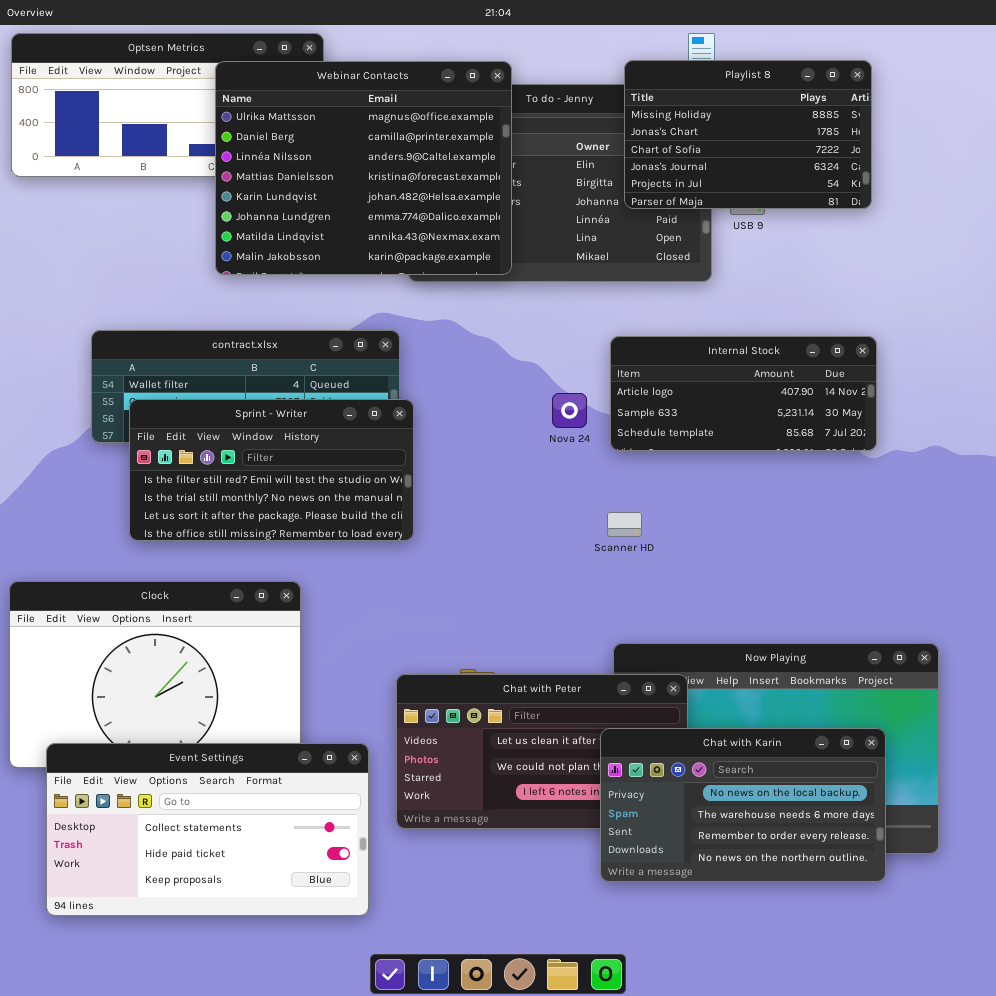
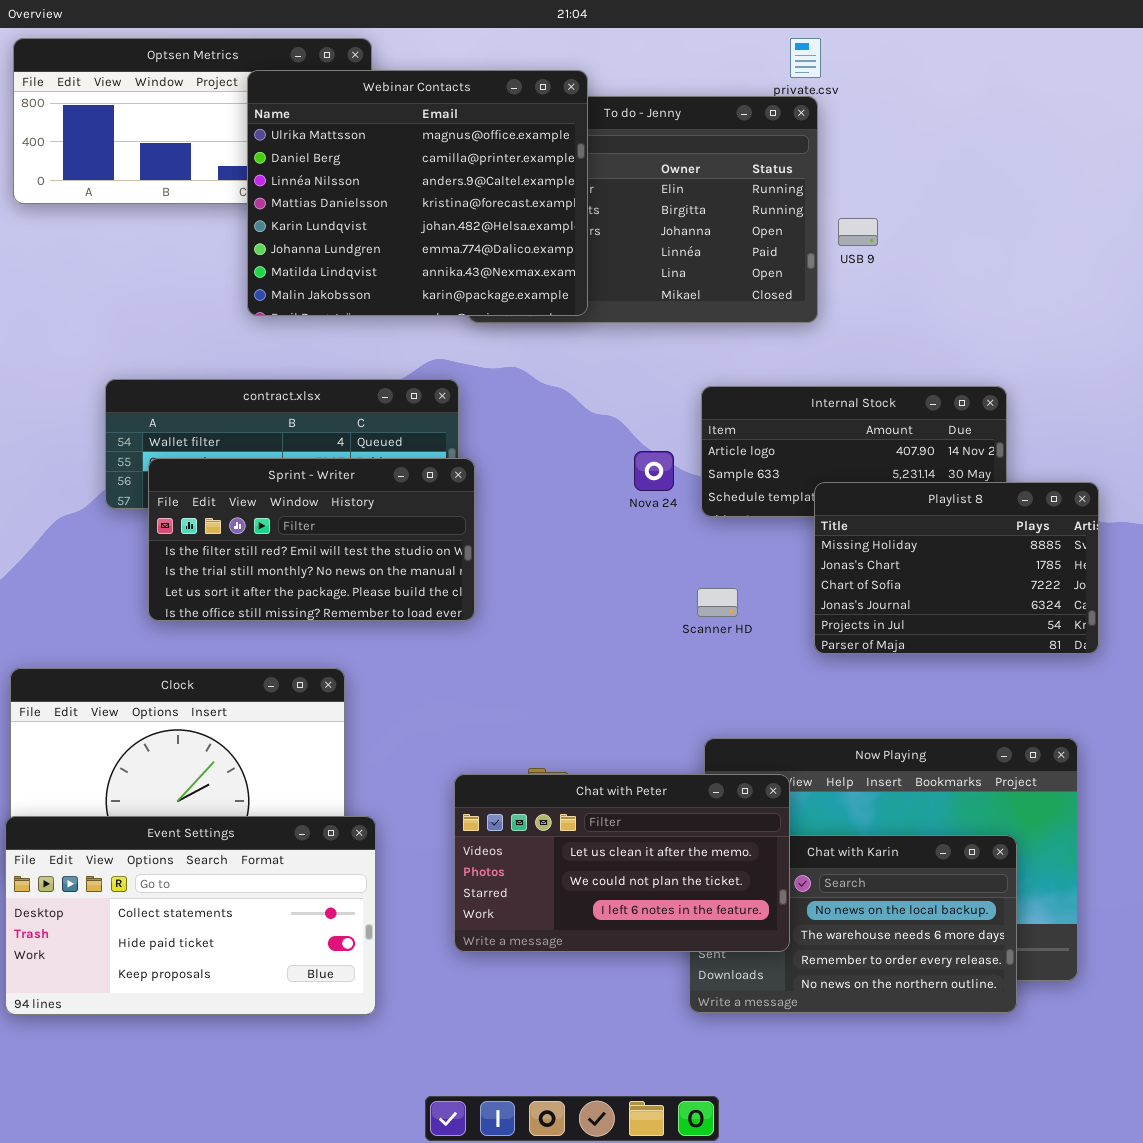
Playlist 8: [624,60,872,209] -> [814,482,1099,654], moved
Chat with Peter: [396,674,688,829] -> [454,774,790,952], raised
Event Settings: [46,743,369,916] -> [5,816,376,1015], moved

